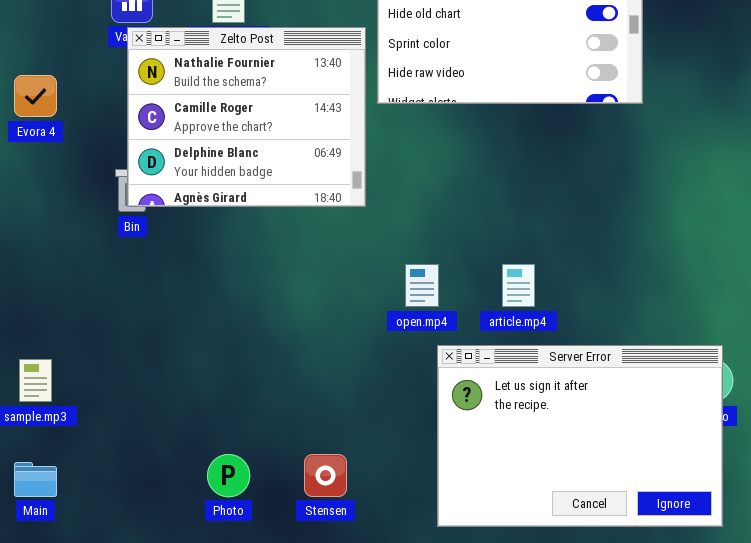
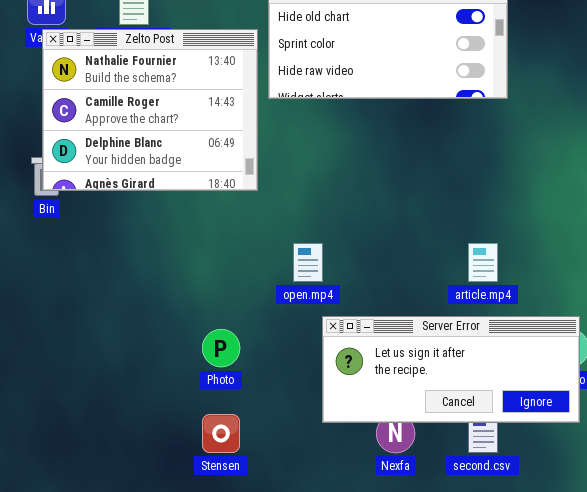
article.mp4: [502,264,535,307] -> [468,243,498,282], moved
Server Error: [437,345,723,527] -> [322,316,580,423], resized
Photo: [207,454,250,497] -> [202,329,240,367], moved

